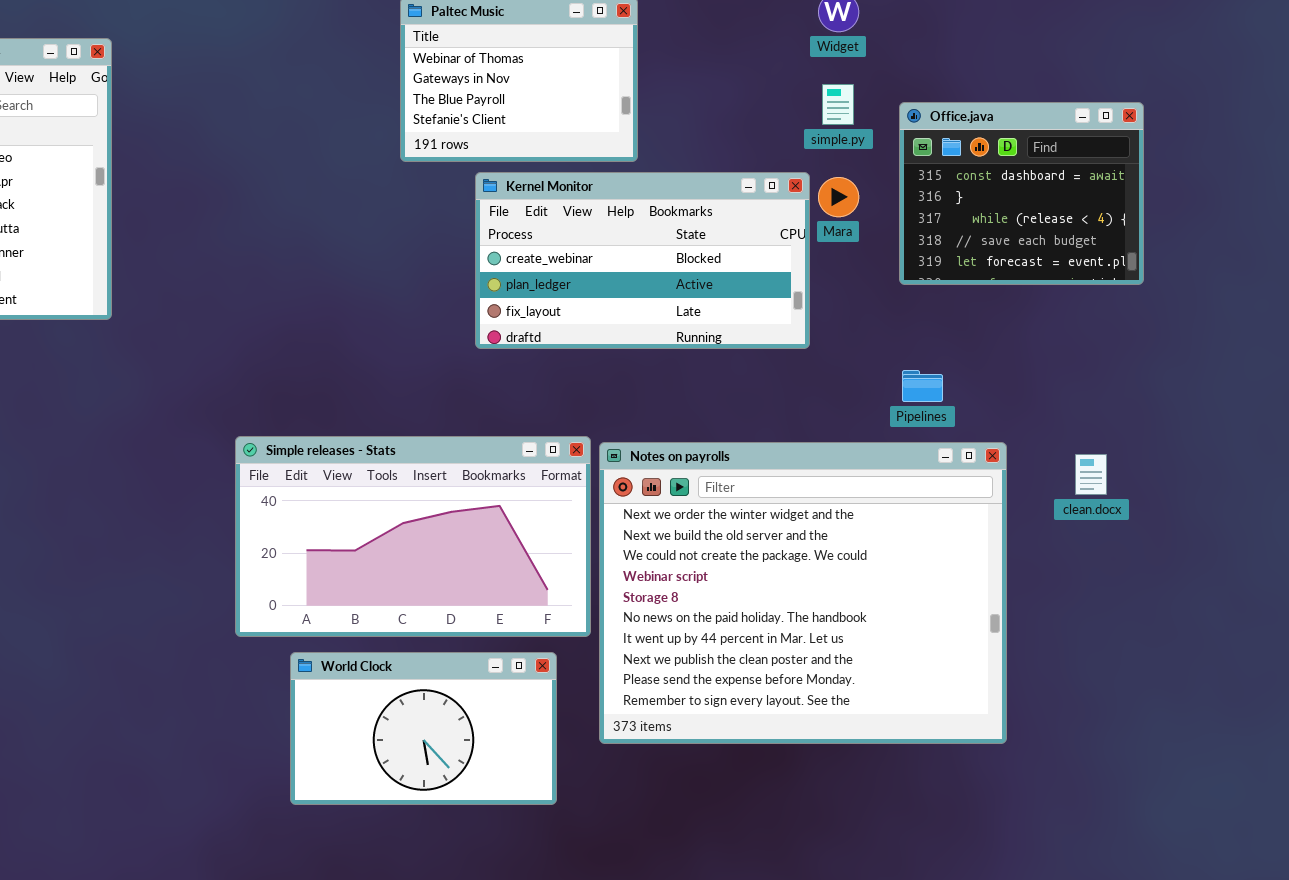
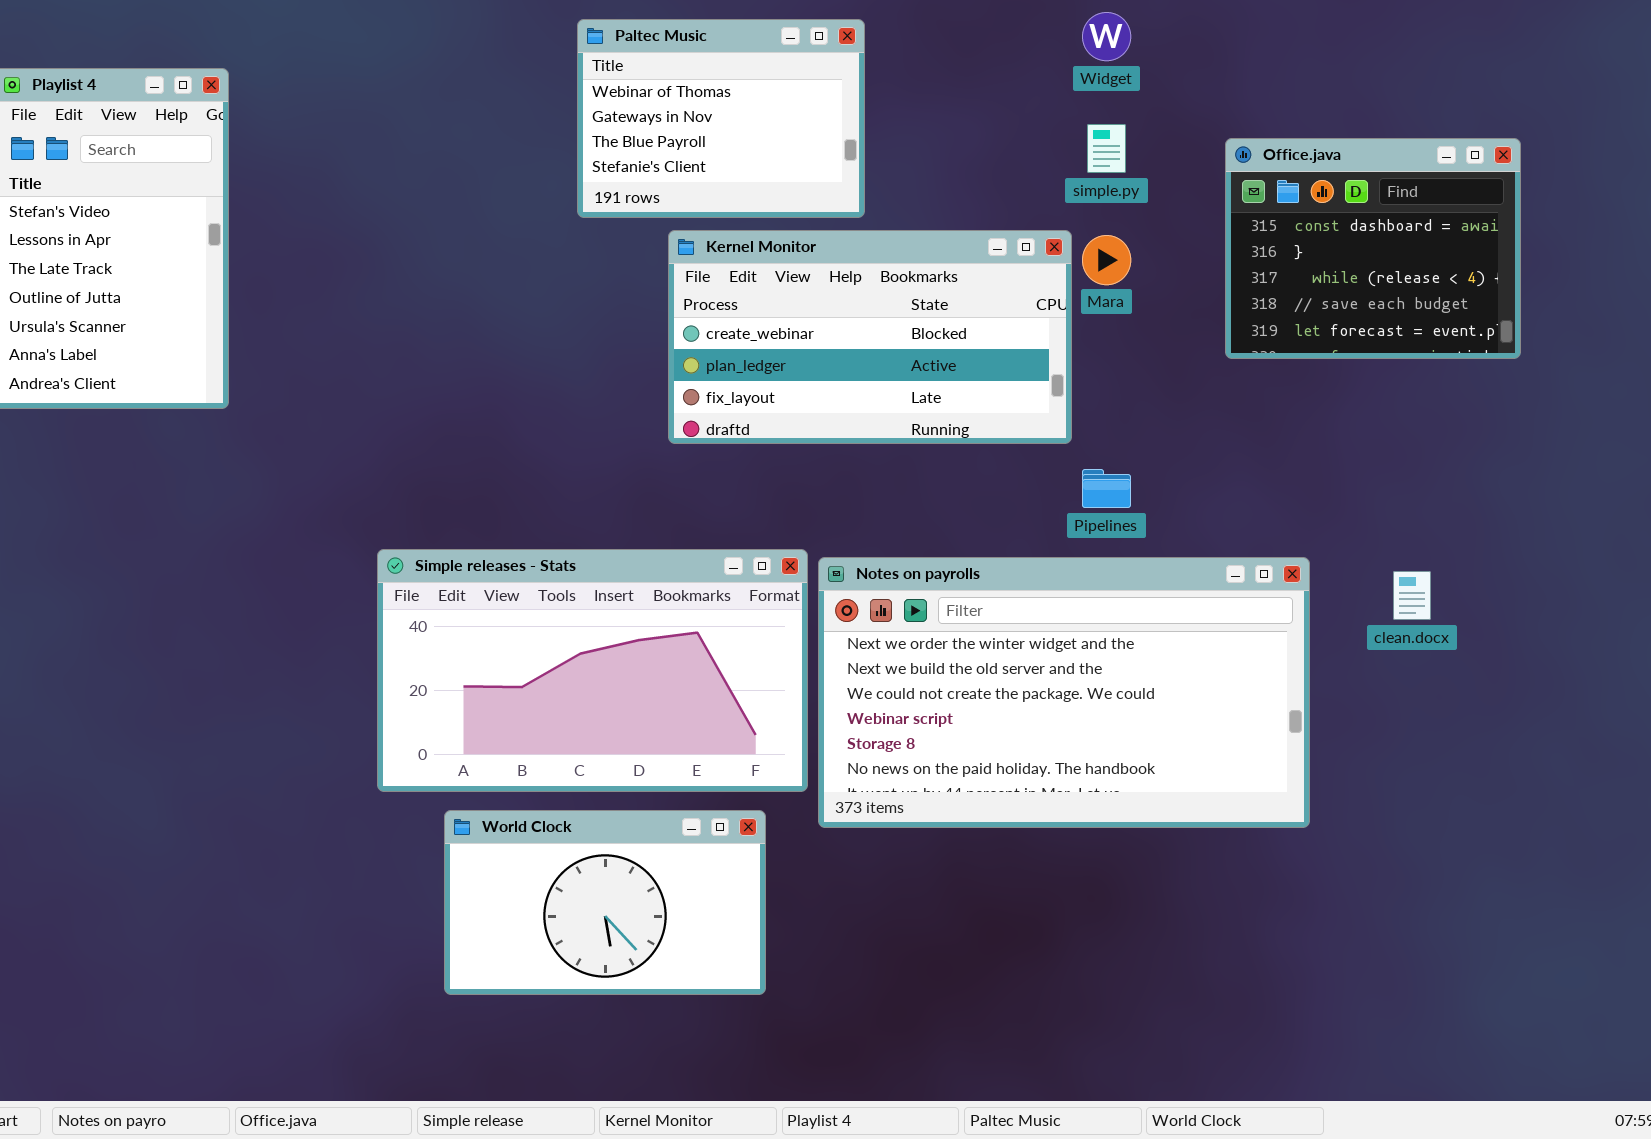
Office.java: [899,102,1144,285] -> [1225,138,1521,359], moved
Pipelines: [902,370,943,402] -> [1082,469,1131,508], moved
Notes on payrolls: [599,442,1007,744] -> [818,557,1310,828], resized

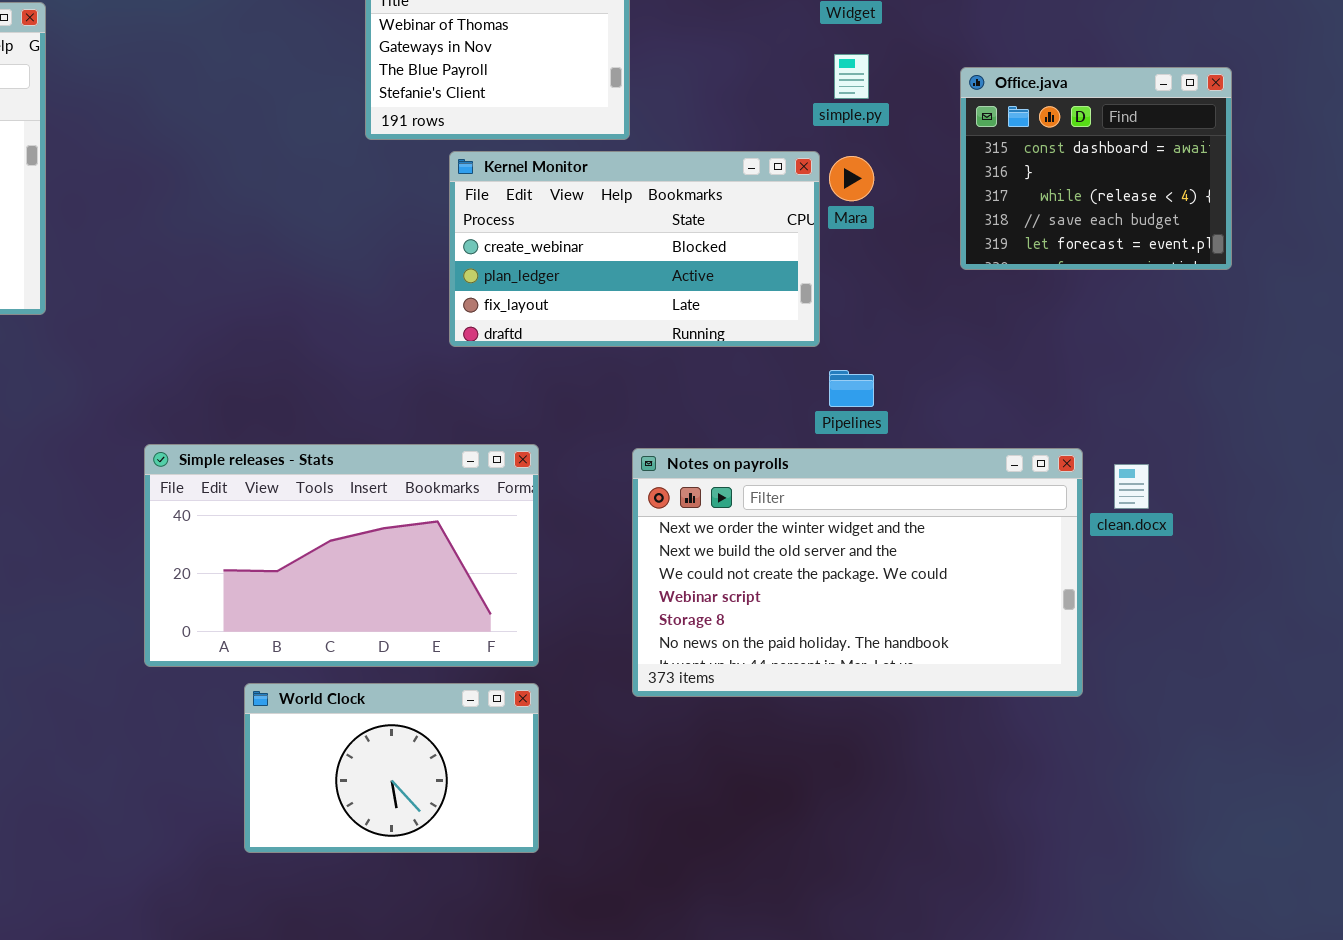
Simple releases - Stats: [377,549,808,792] -> [144,444,539,667], moved
Notes on payrolls: [818,557,1310,828] -> [632,448,1083,697], moved

